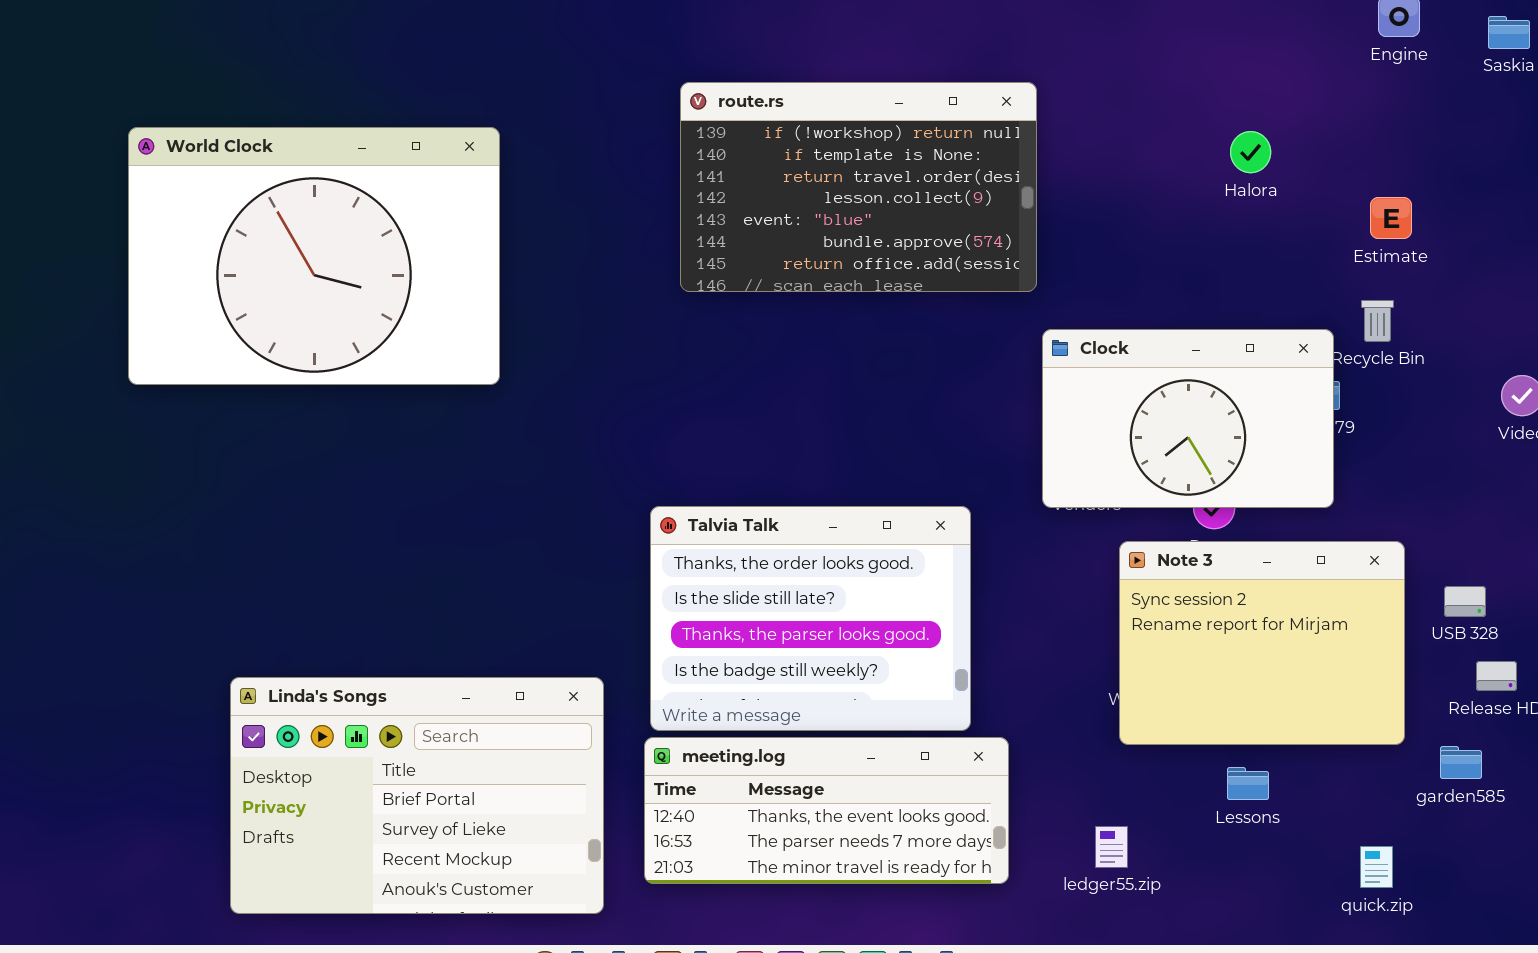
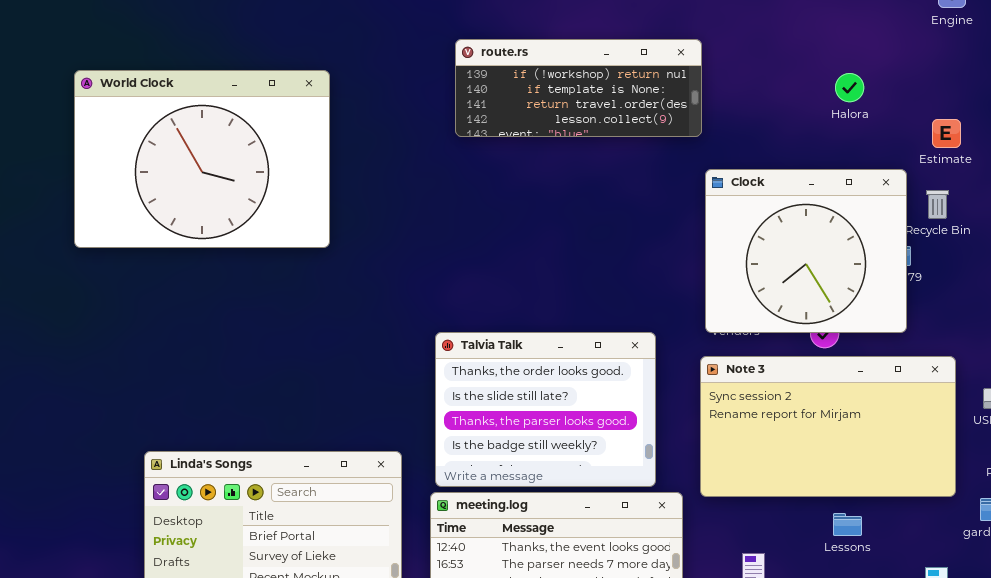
route.rs: [680,82,1037,292] -> [455,39,702,137], resized
Clock: [1042,329,1334,508] -> [705,169,907,333], resized
Note 3: [1119,541,1405,745] -> [700,356,956,497], resized

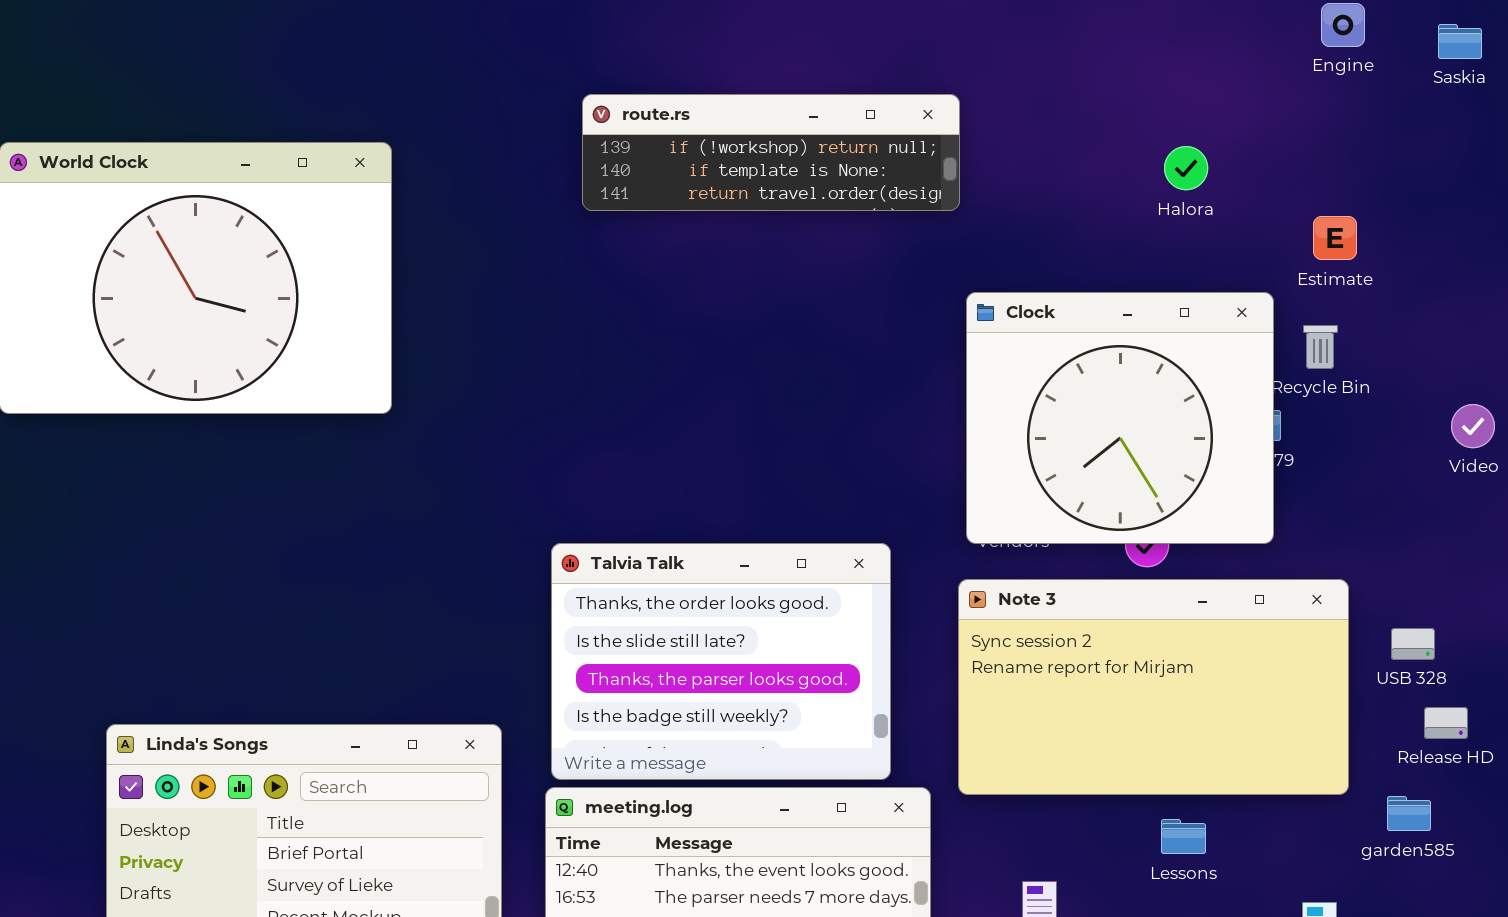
route.rs: [455,39,702,137] -> [582,94,960,211], resized

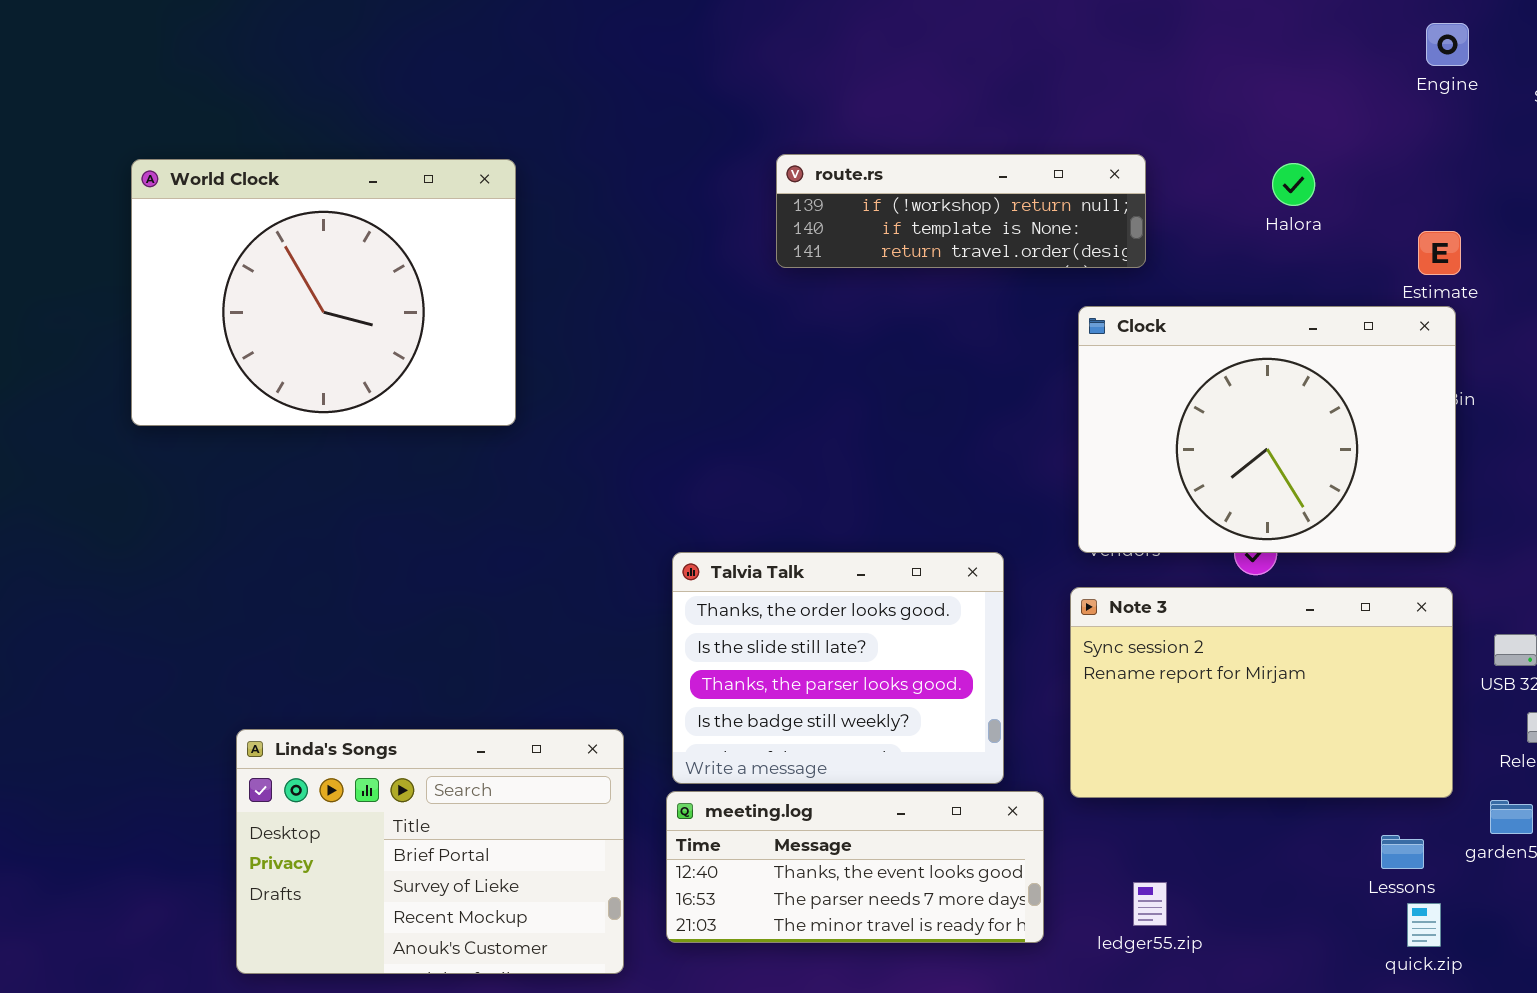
route.rs: [582,94,960,211] -> [776,154,1146,268], moved
Clock: [966,292,1274,544] -> [1078,306,1456,553], resized
Lessons: [1161,819,1206,854] -> [1381,835,1424,869], moved

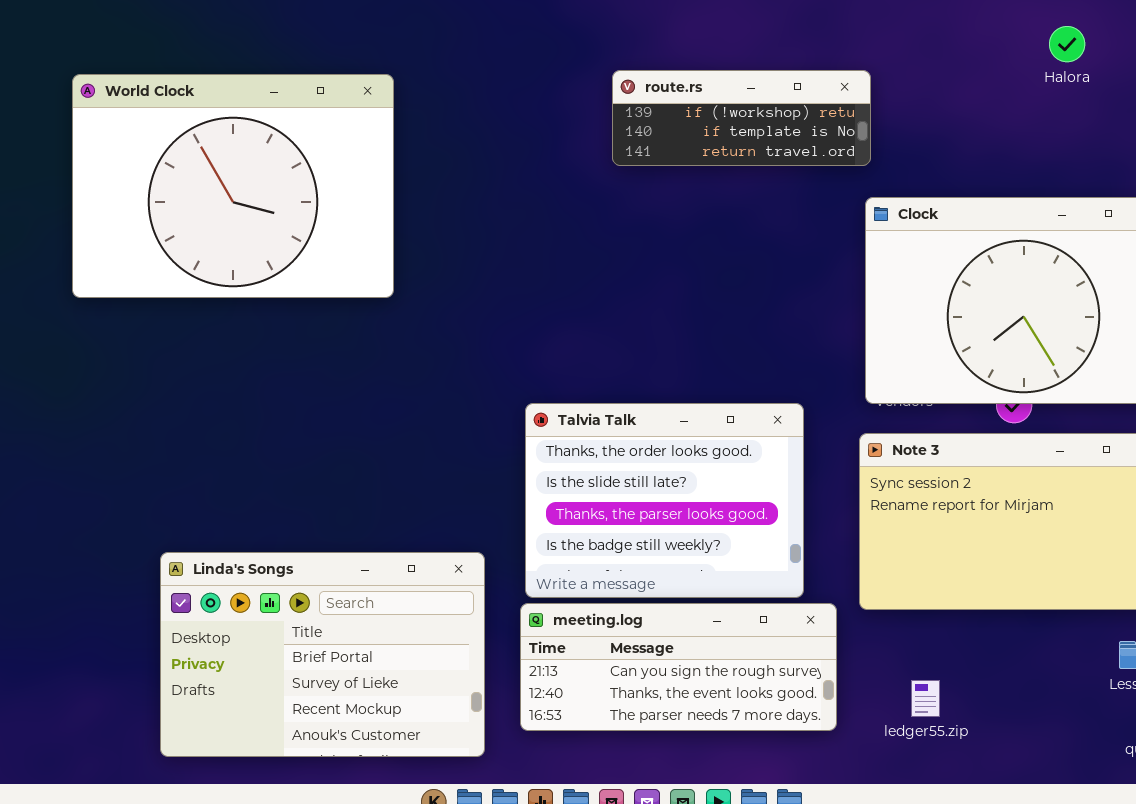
route.rs: [776,154,1146,268] -> [612,70,871,166], resized
Halora: [1272,163,1315,206] -> [1049,26,1085,62], moved
meeting.log: [666,791,1044,943] -> [520,603,837,731], scrolled up 1 row

